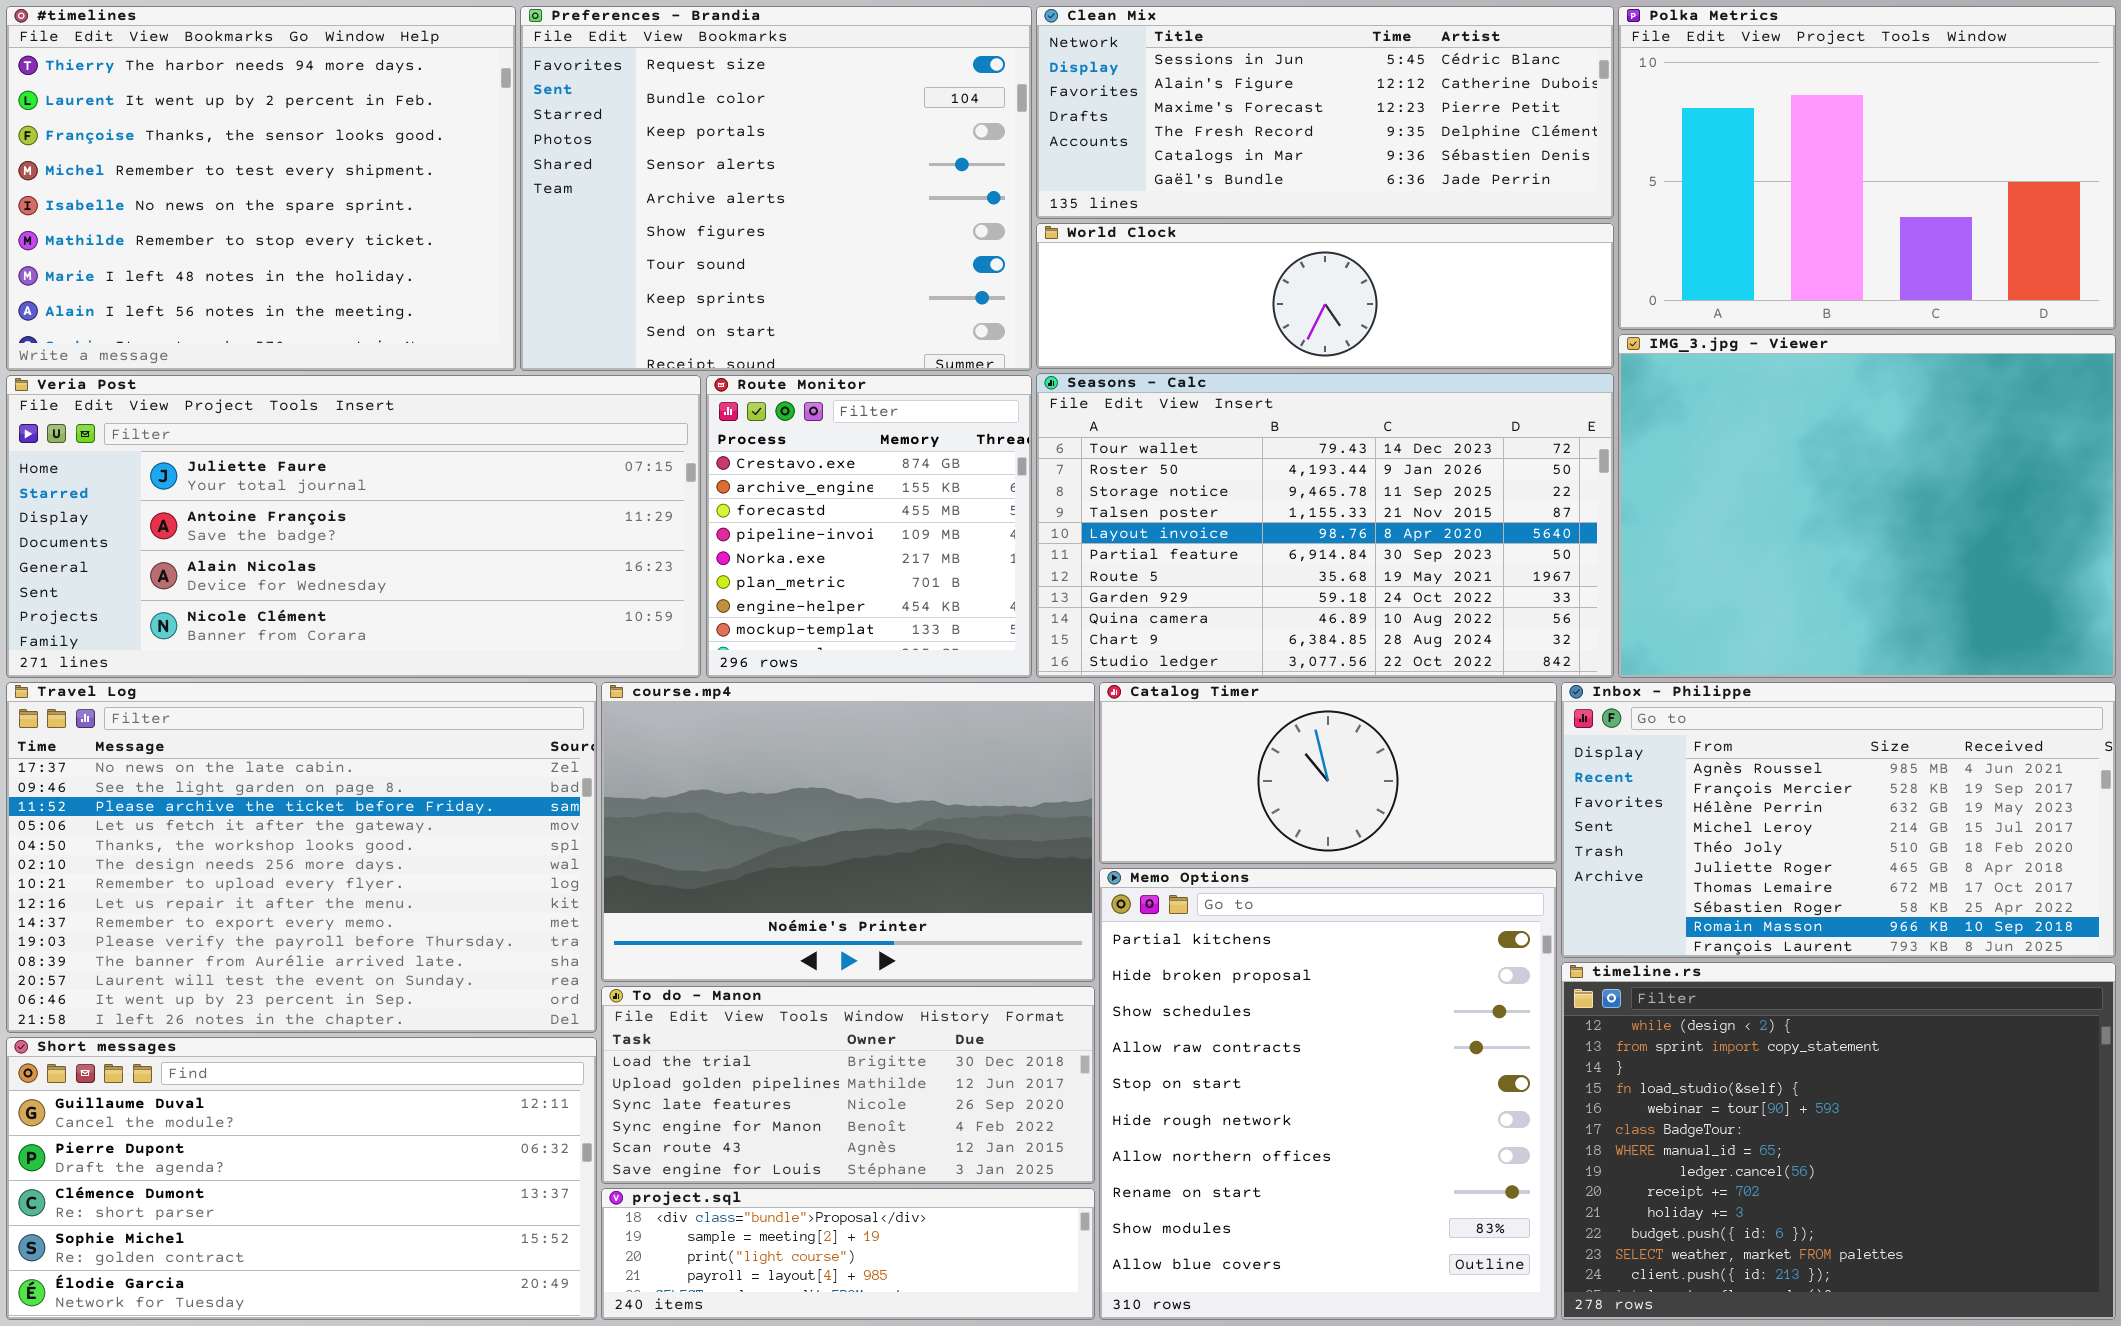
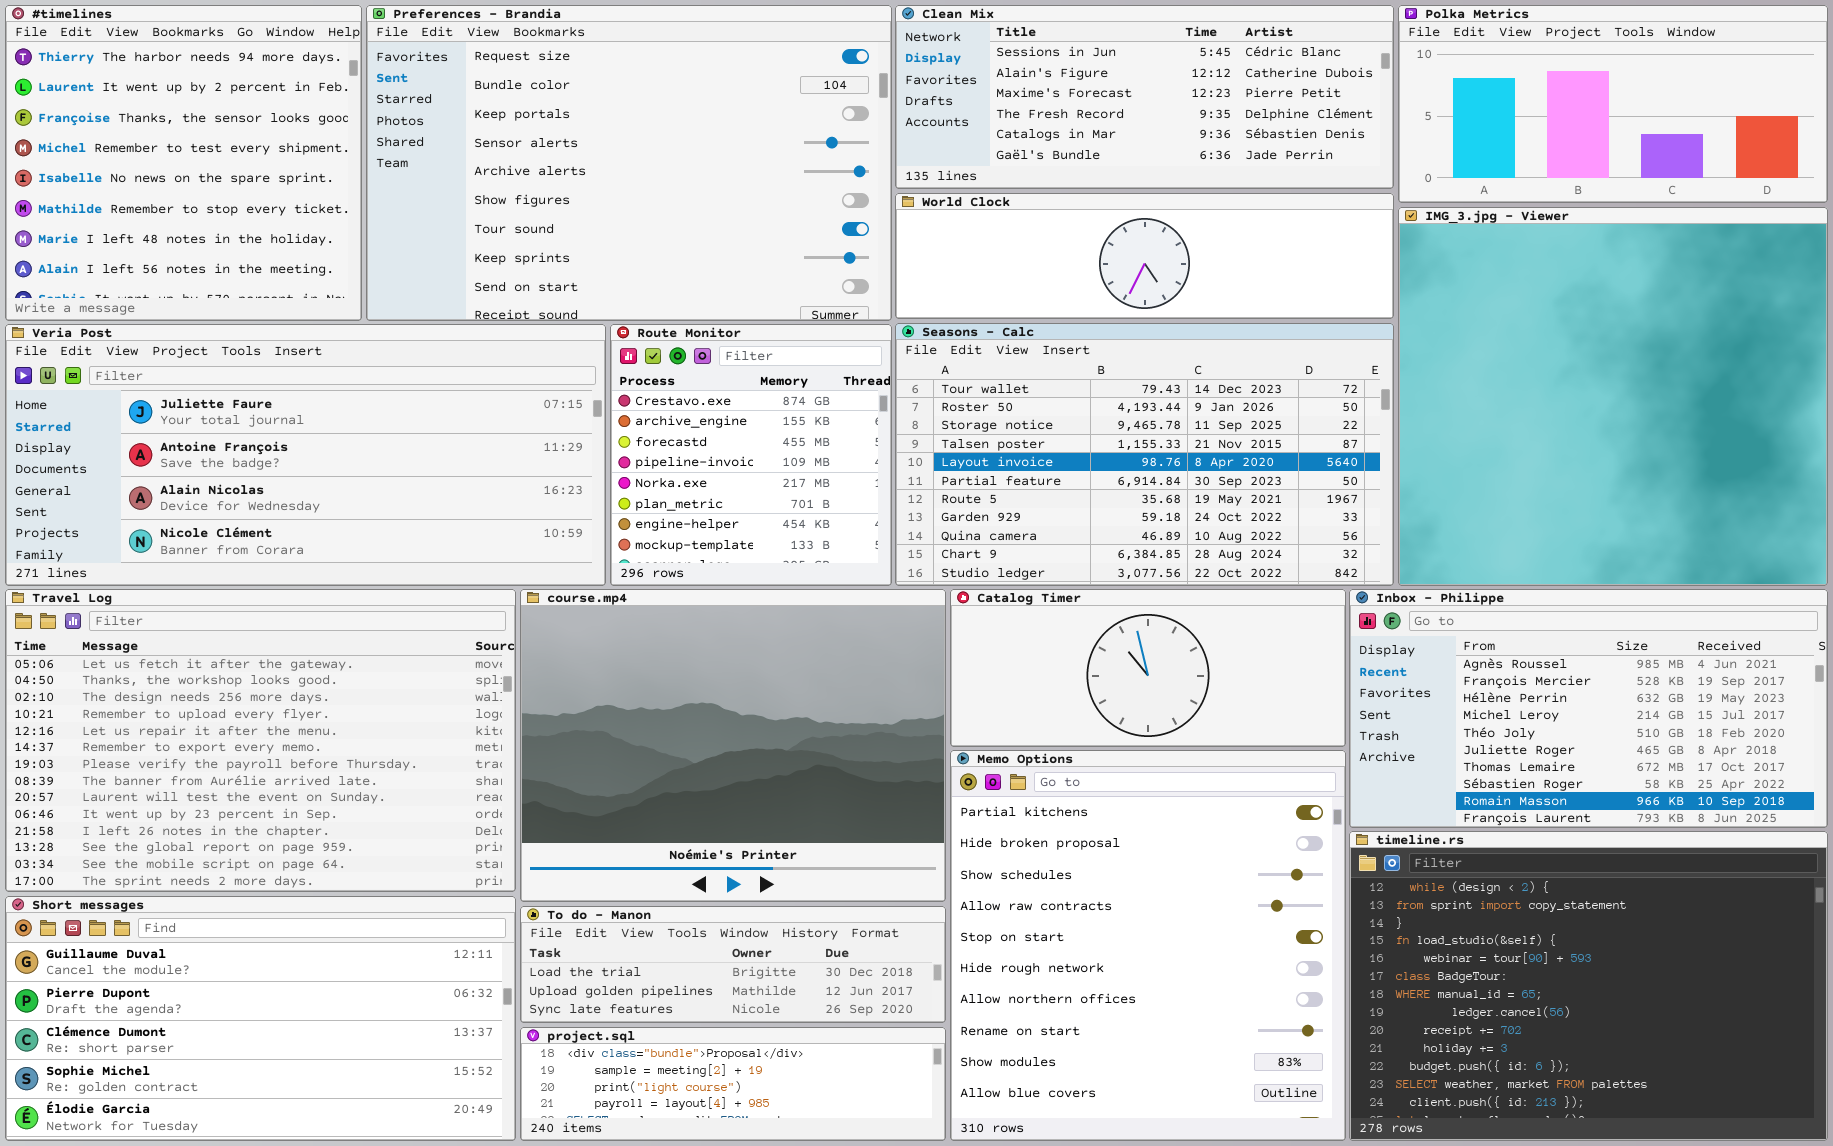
#timelines: [6,6,516,371] -> [5,5,362,321], resized
Preferences - Brandia: [520,6,1032,371] -> [366,5,892,321], resized
Polka Metrics: [1618,6,2116,330] -> [1398,5,1828,203], resized
IMG_3.jpg - Viewer: [1618,334,2116,678] -> [1398,207,1828,586], resized
Travel Log: [6,682,597,1033] -> [5,589,516,892], scrolled down 3 rows
course.mp4: [601,682,1095,982] -> [520,589,946,902], resized
To do - Manon: [601,986,1095,1184] -> [520,906,946,1023], resized

